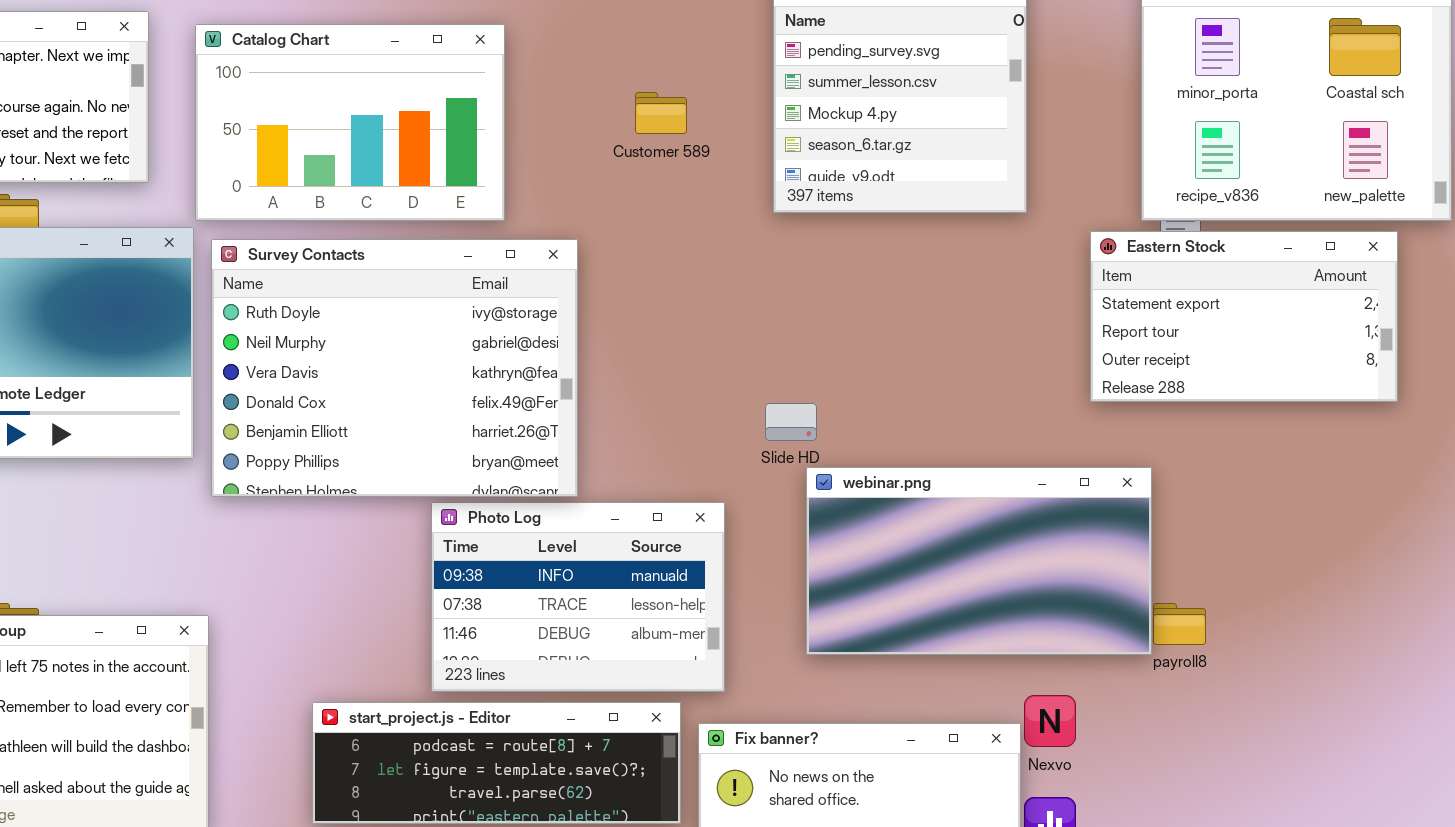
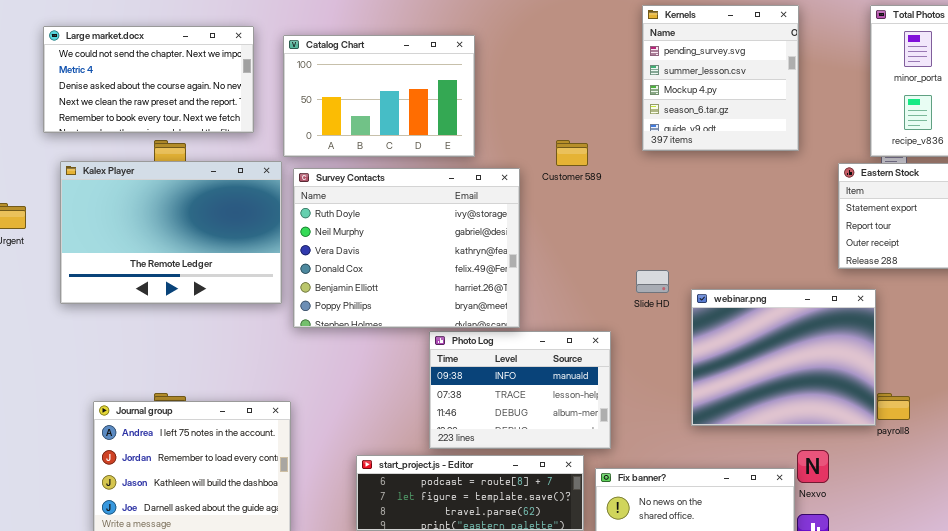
Customer 589: [635,92,687,134] -> [556,140,588,166], moved
webinar.png: [806,467,1152,655] -> [691,289,876,426], resized

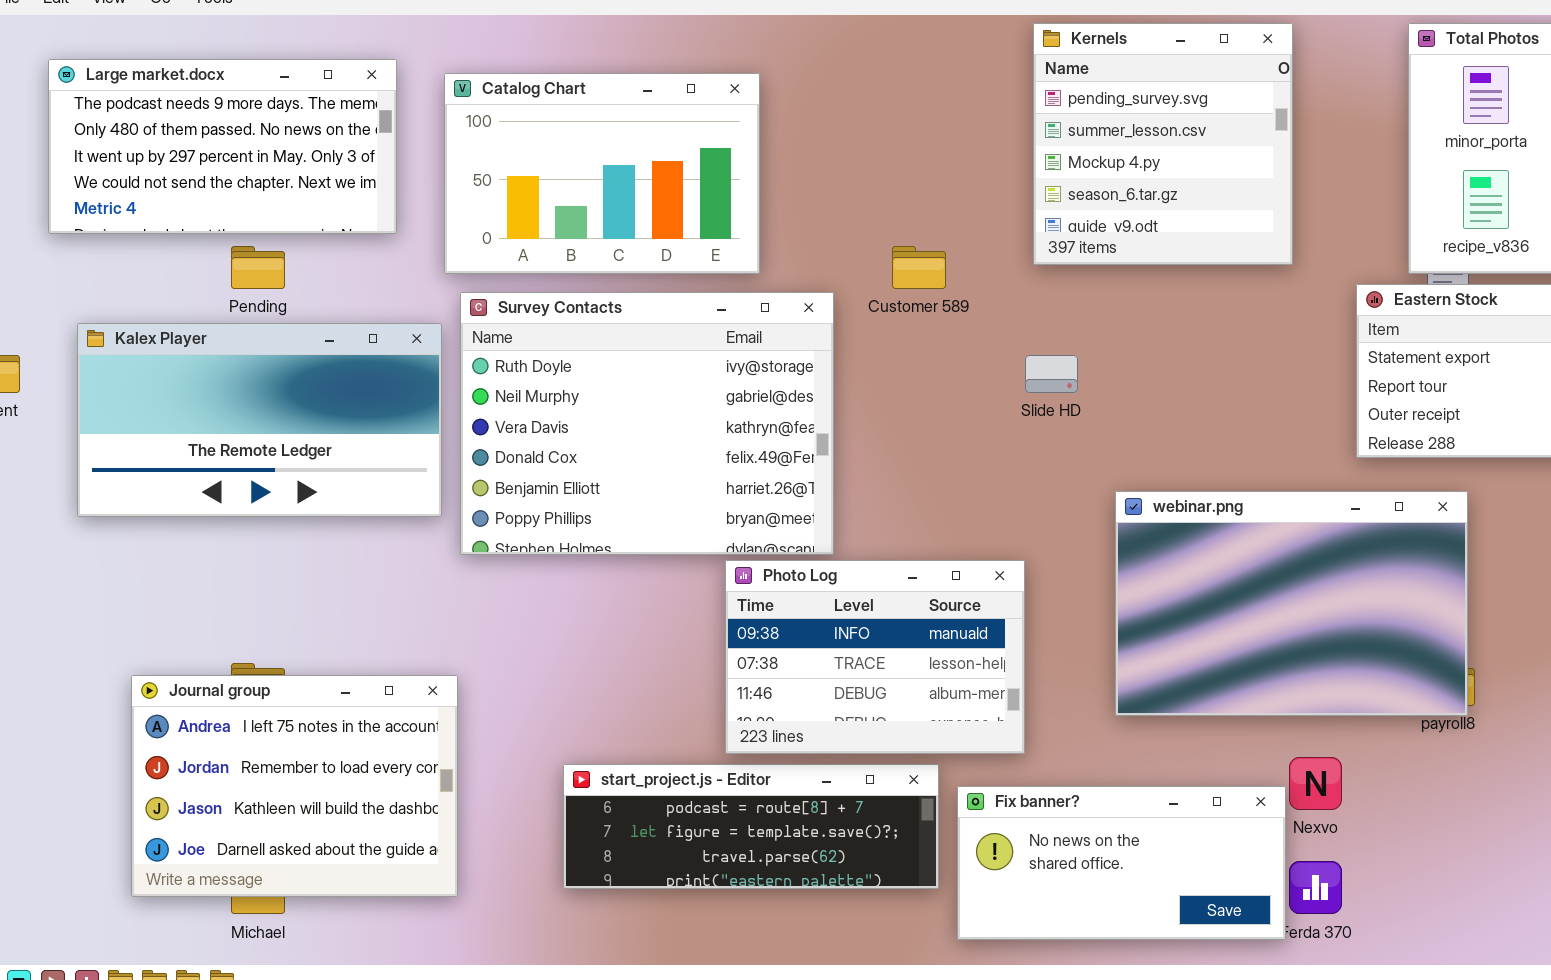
Large market.docx: [43,26,254,133] -> [48,59,397,234], scrolled up 3 rows
Kalex Player: [60,161,282,304] -> [77,323,442,517], resized
Slide HD: [636,270,669,293] -> [1025,355,1078,393], moved
webinar.png: [691,289,876,426] -> [1115,491,1468,716], resized
Photo Log: [429,331,611,449] -> [725,560,1025,754], moved

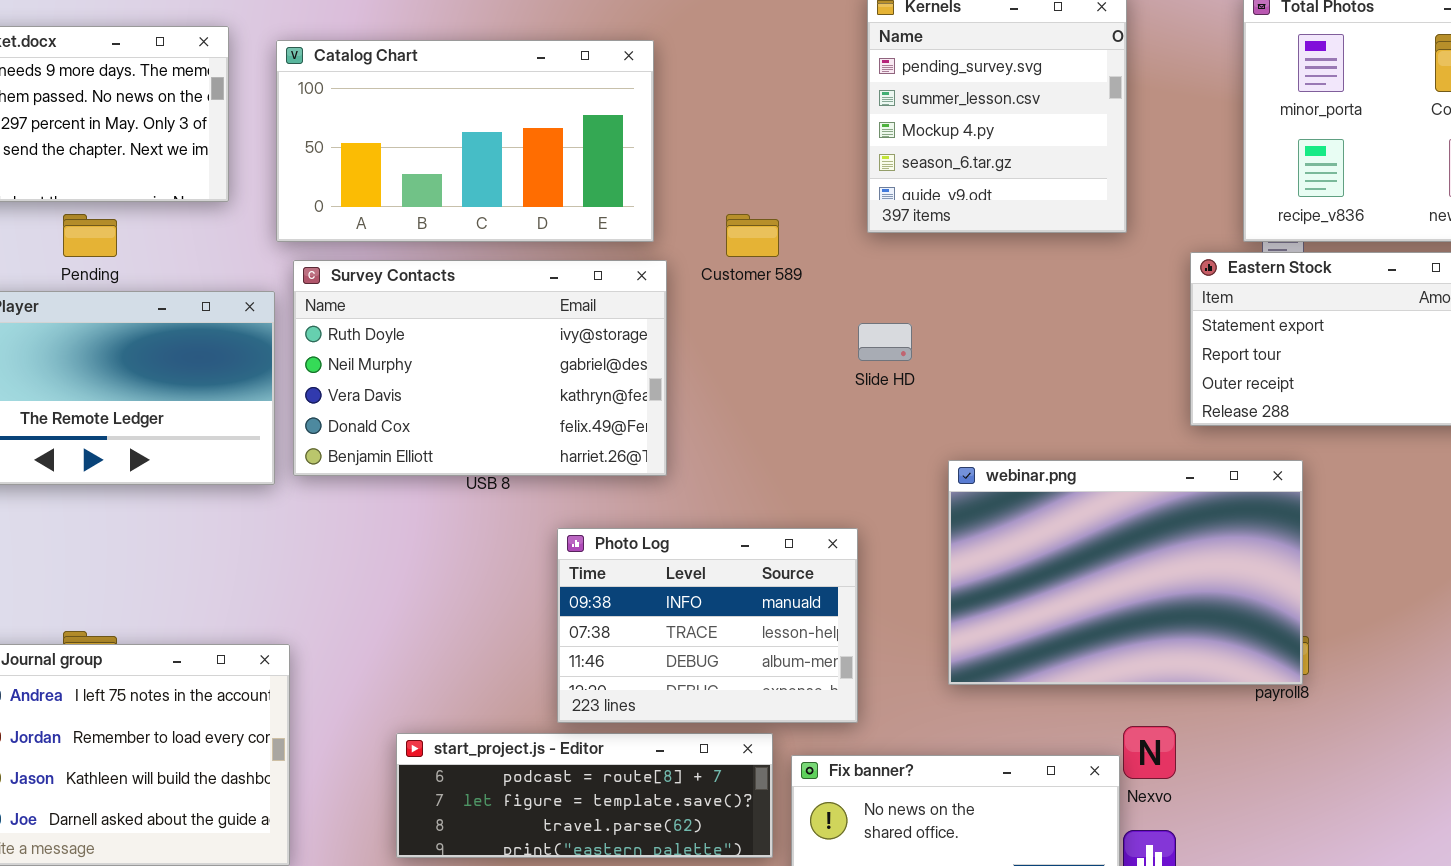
Catalog Chart: [444,73,760,274] -> [276,40,654,242], resized
Survey Contacts: [460,292,834,555] -> [293,260,667,476], resized

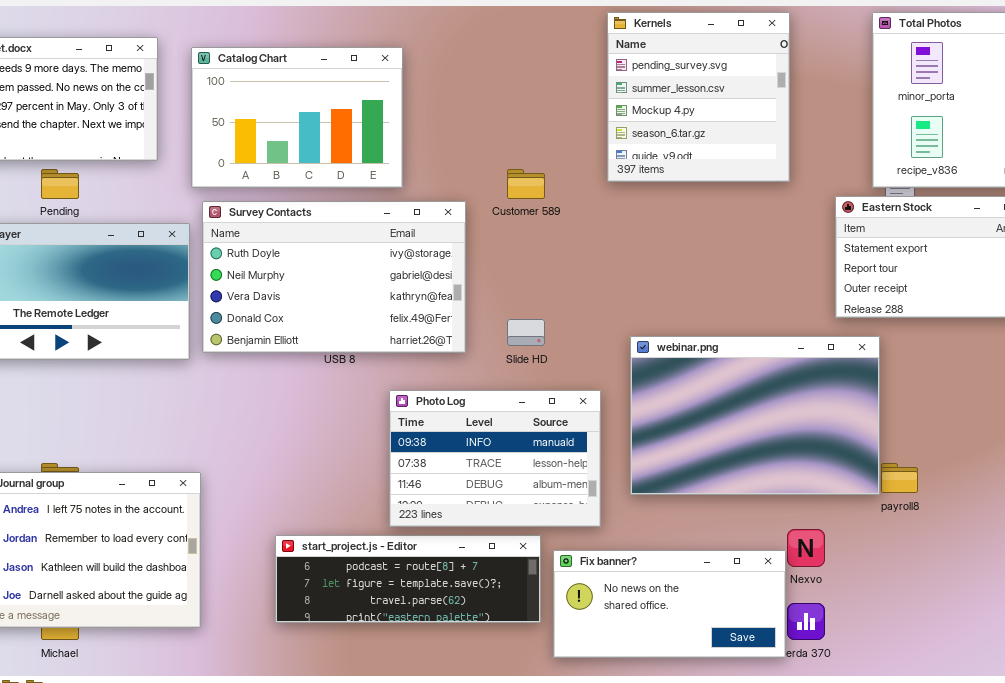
Catalog Chart: [276,40,654,242] -> [191,47,403,188], resized
Slide HD: [858,323,912,361] -> [507,319,545,346], moved
webinar.png: [948,460,1303,685] -> [630,336,880,495], moved

